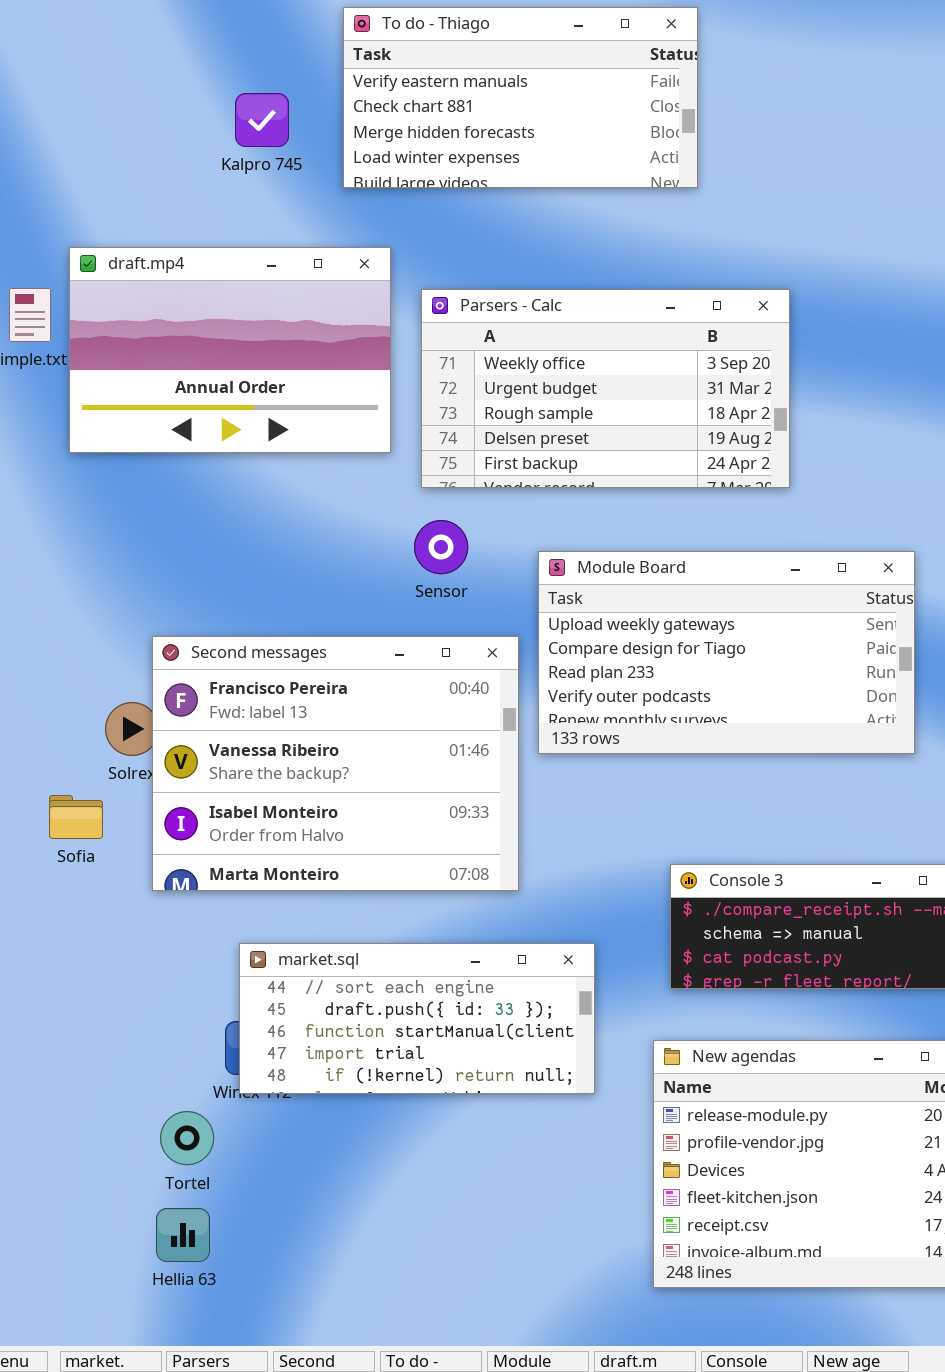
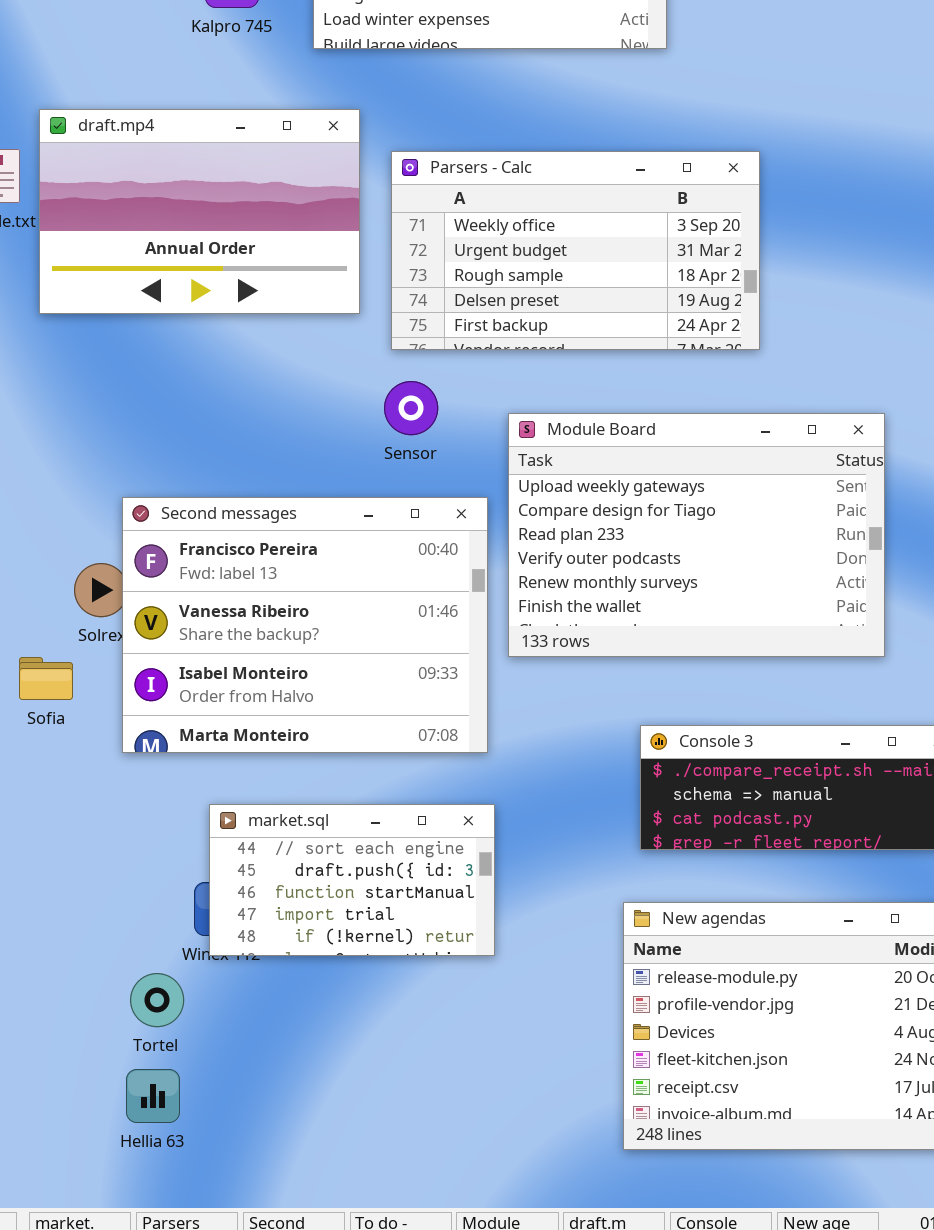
Module Board: [538,551,915,754] -> [508,413,885,657], resized
market.sql: [239,943,595,1094] -> [209,804,495,956], resized

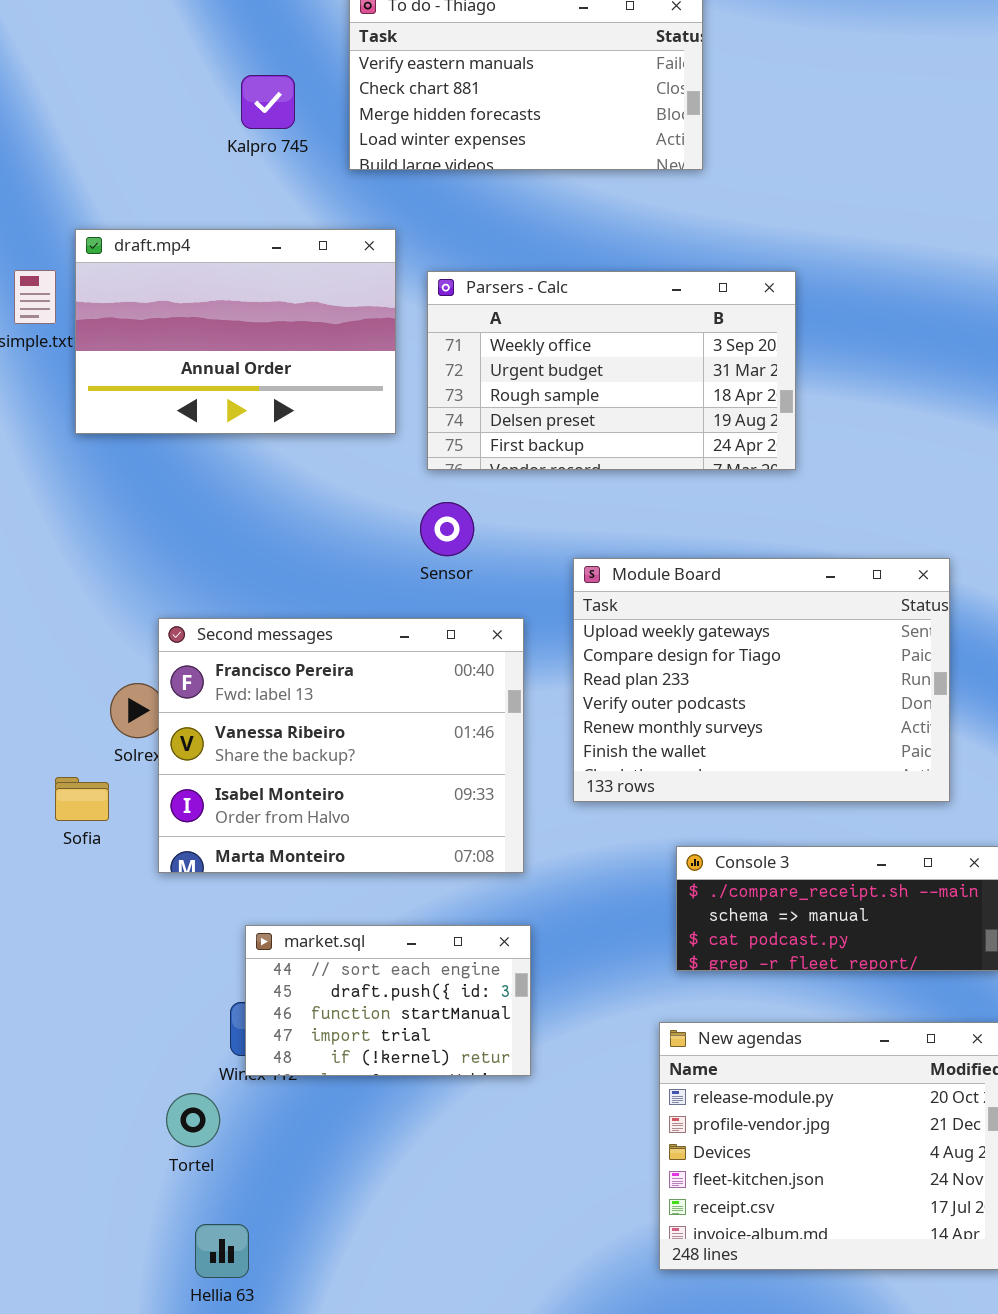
Module Board: [508,413,885,657] -> [573,558,950,802], moved
Hellia 63: [126,1069,180,1123] -> [195,1224,249,1278], moved

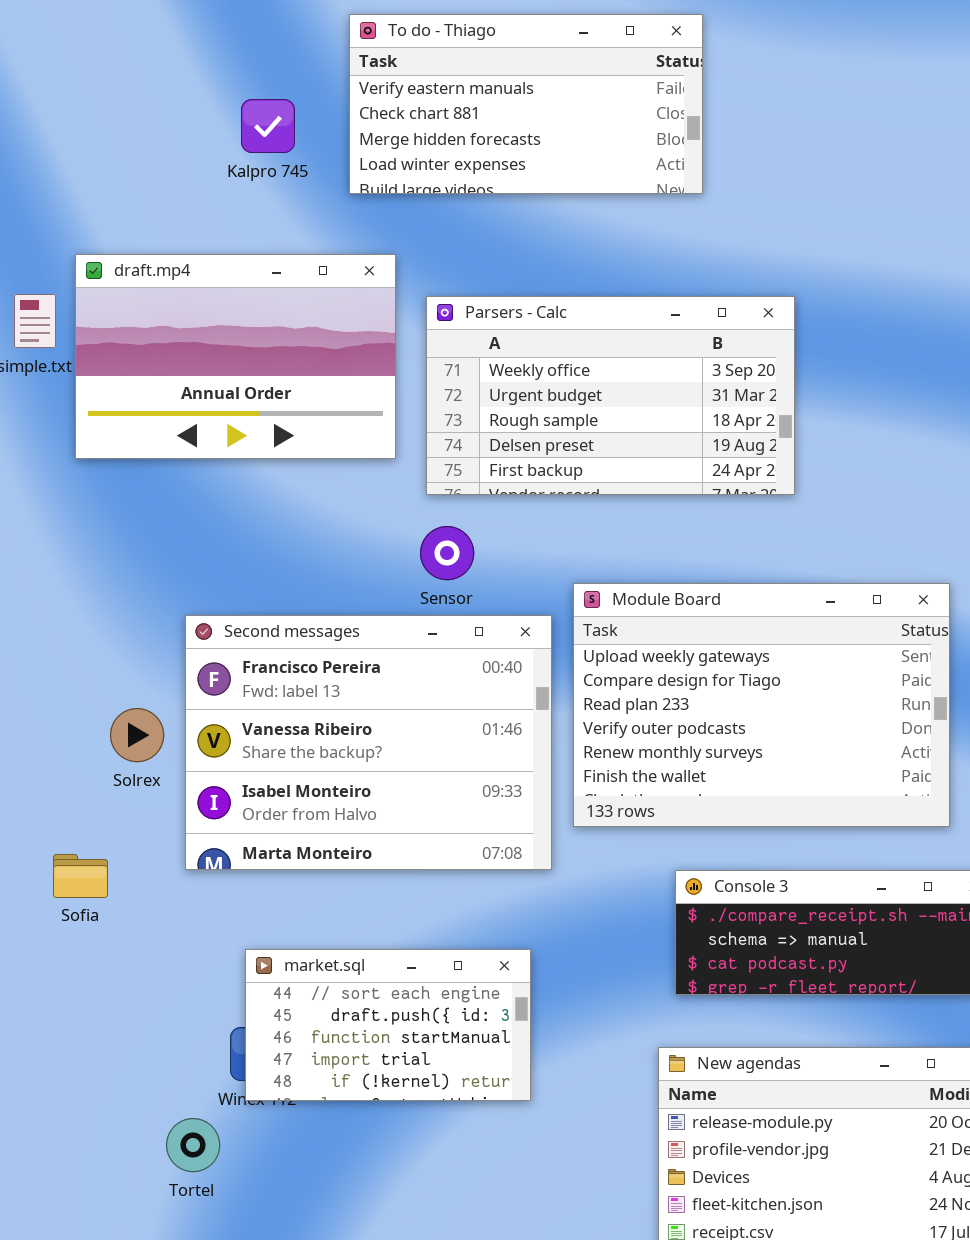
Second messages: [158,618,524,873] -> [185,615,552,870], moved
Sofia: [55,777,109,821] -> [53,854,108,898], moved

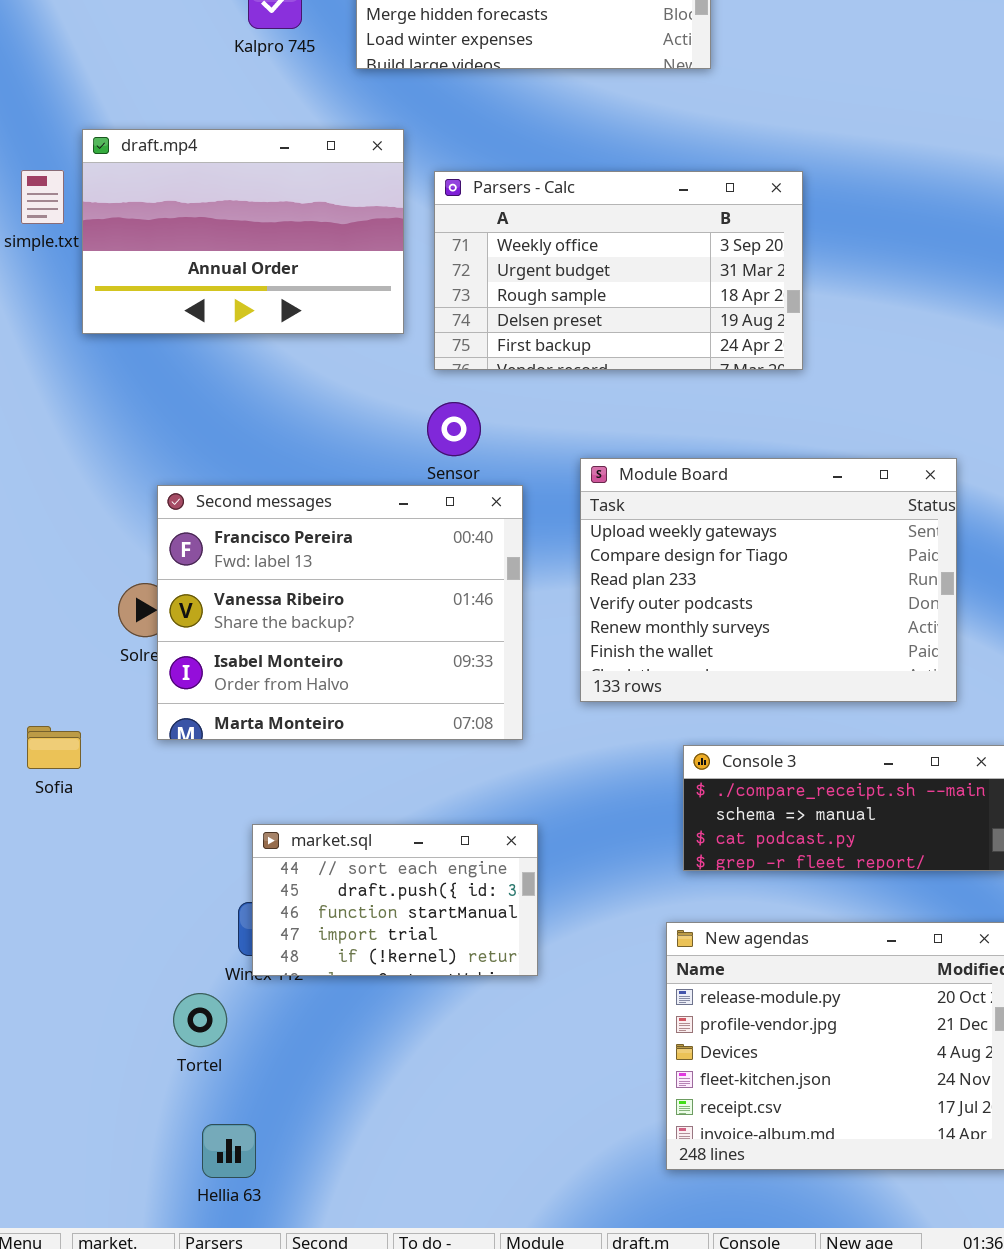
Second messages: [185,615,552,870] -> [157,485,523,740], moved
Sofia: [53,854,108,898] -> [27,726,81,769], moved

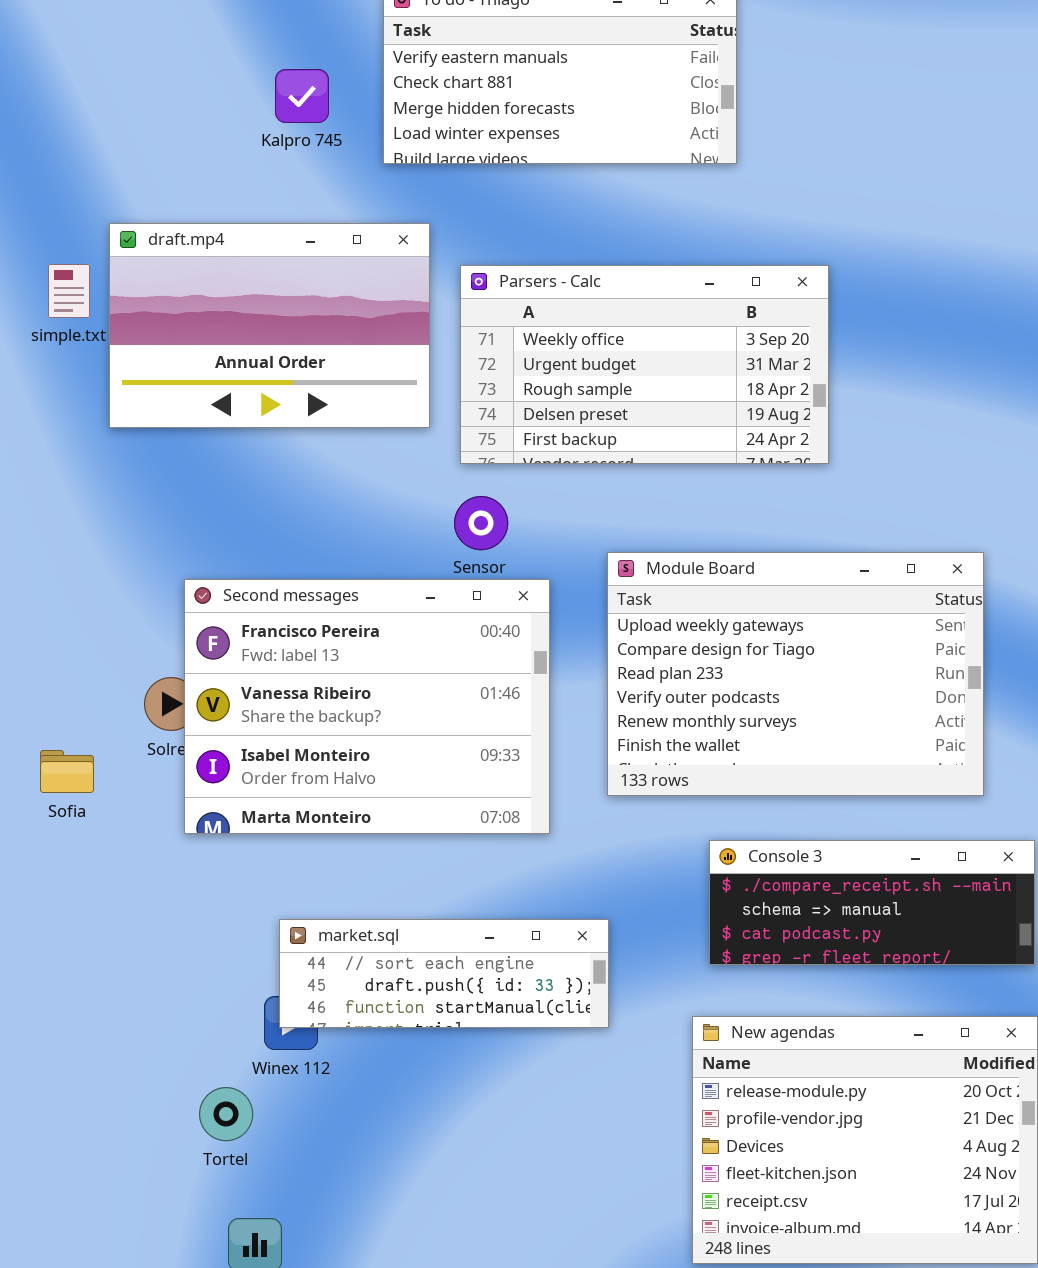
Sofia: [27,726,81,769] -> [40,750,94,793], moved
market.sql: [252,824,538,976] -> [279,919,609,1028], resized

